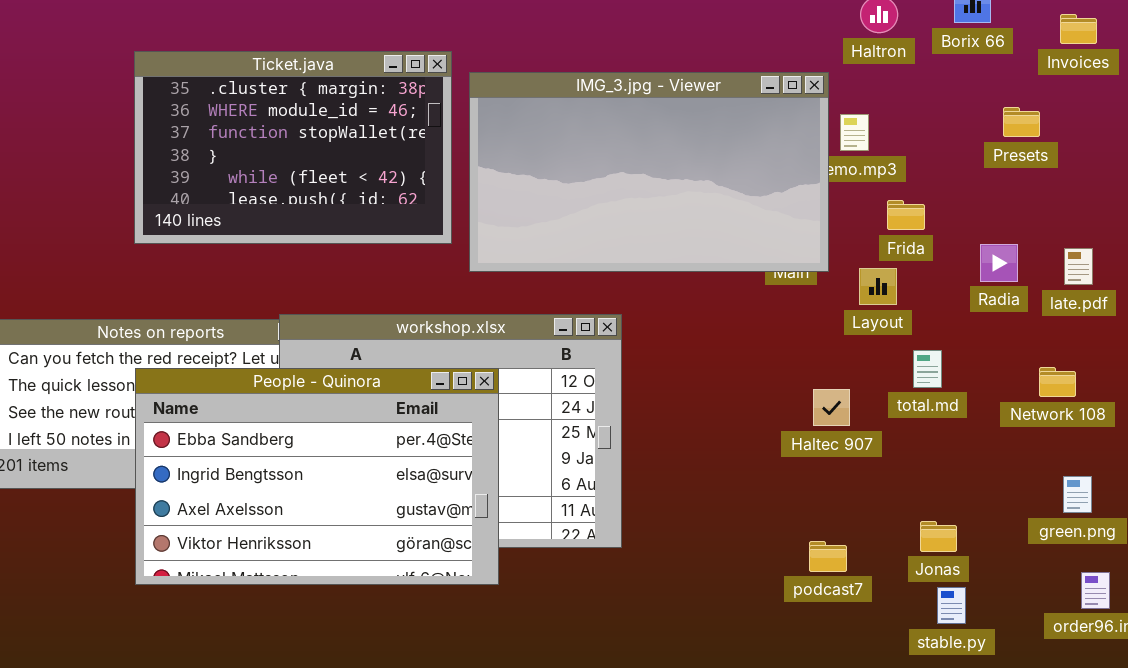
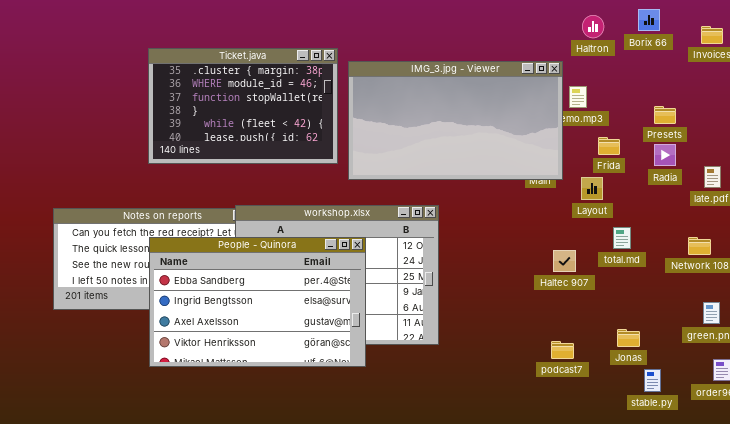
Presets: [1003,107,1040,137] -> [654,106,676,124], moved
Radia: [980,244,1018,282] -> [654,144,676,166], moved
stable.py: [937,587,966,624] -> [644,369,661,392], moved

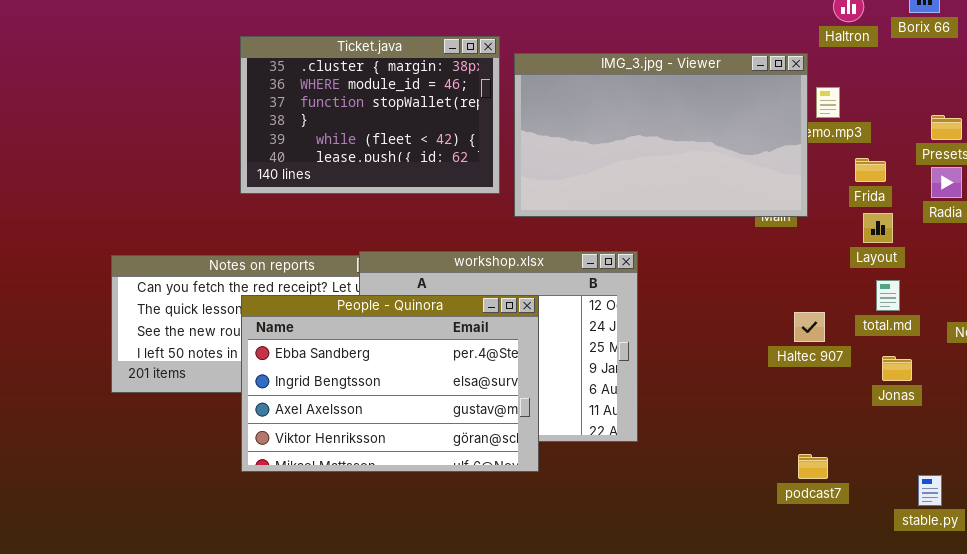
Layout: [581,177,603,200] -> [863,213,893,243], moved
Jonas: [617,329,640,347] -> [882,356,912,381], moved
podcast7: [551,341,574,359] -> [798,454,828,479], moved

